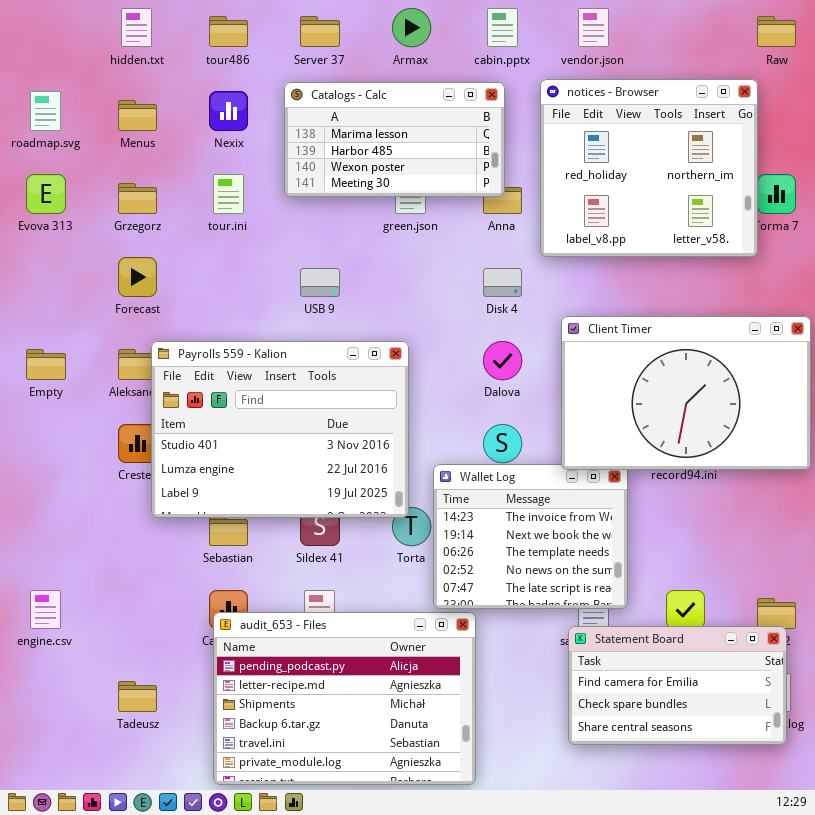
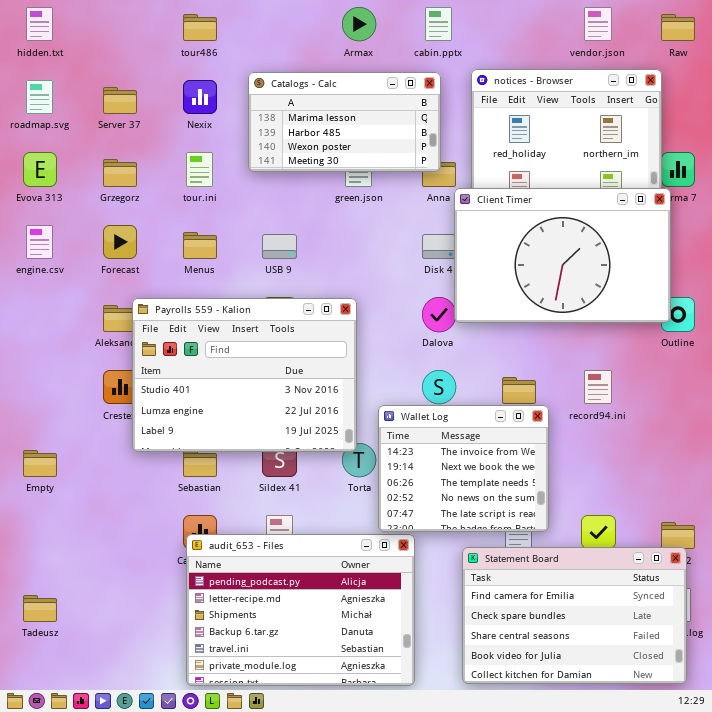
hidden.txt: [121,8,152,47] -> [26,7,53,41], moved
vendor.json: [578,8,609,47] -> [584,7,612,41], moved
Server 37: [300,16,340,47] -> [103,87,137,114], moved
Menus: [118,100,157,131] -> [183,232,217,259], moved
Client Timer: [561,316,811,470] -> [454,188,671,323], moved
Empty: [26,349,66,380] -> [23,450,57,477], moved
engine.csv: [30,590,61,629] -> [26,225,53,259], moved
Statement Board: [568,626,787,745] -> [462,547,687,684], resized
Tadeusz: [118,681,157,712] -> [23,595,57,622], moved

